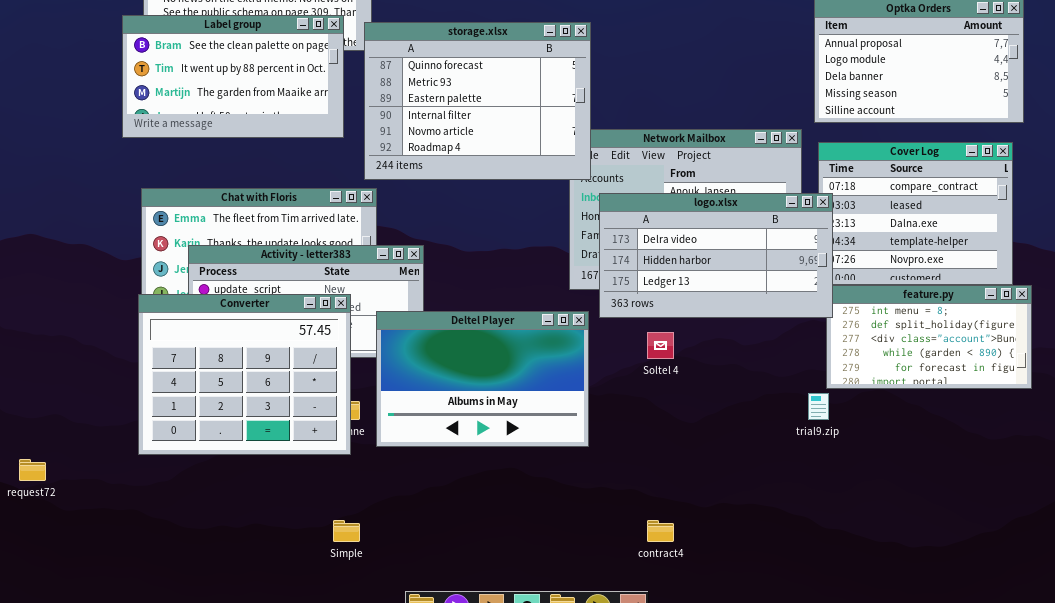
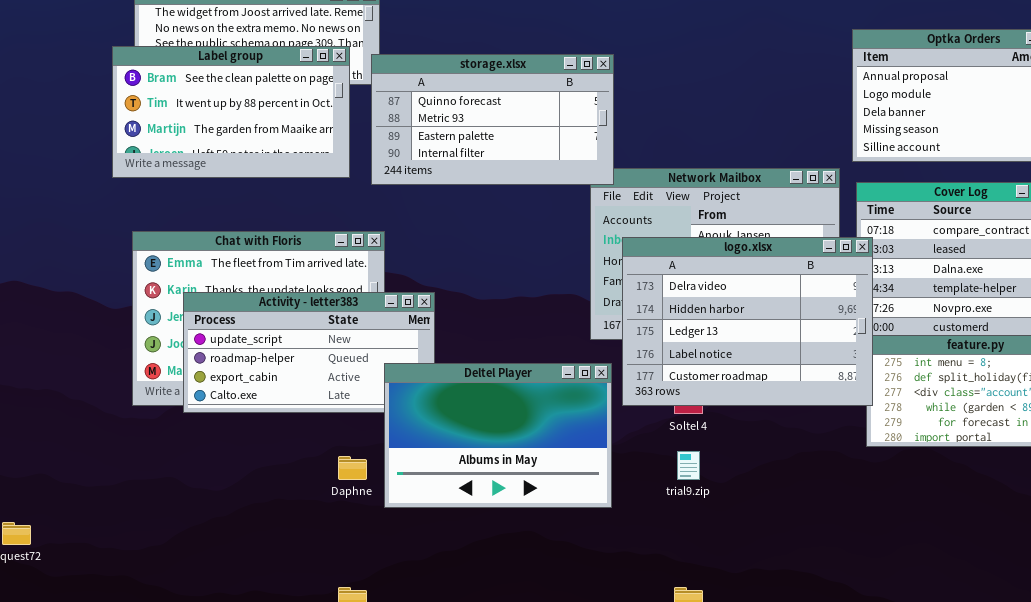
storage.xlsx: [364,22,591,180] -> [371,54,614,185], resized
logo.xlsx: [599,193,833,318] -> [622,237,873,406], resized
Converter: [138,294,351,455] -> none, closed
trial9.zip: [808,393,829,420] -> [677,451,700,480], moved

